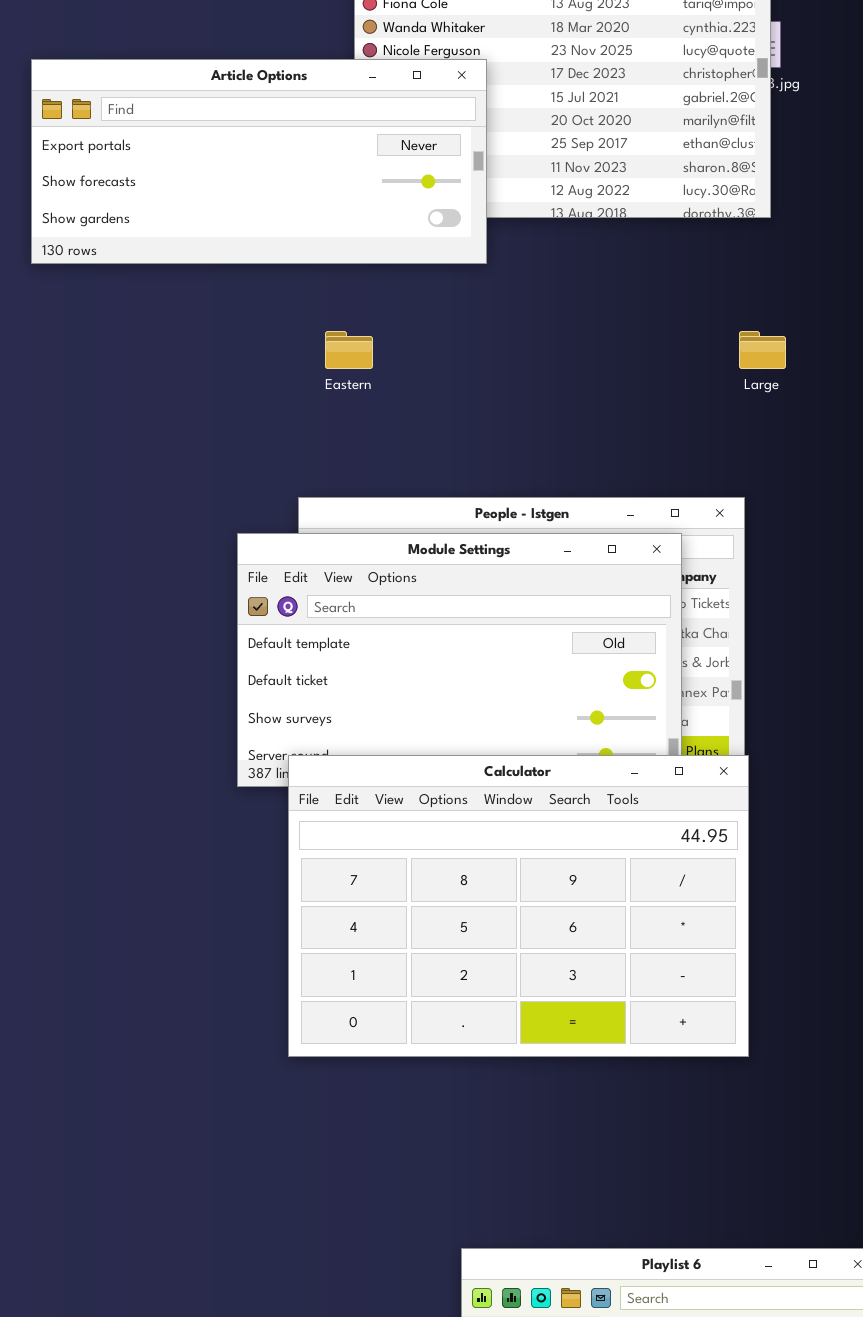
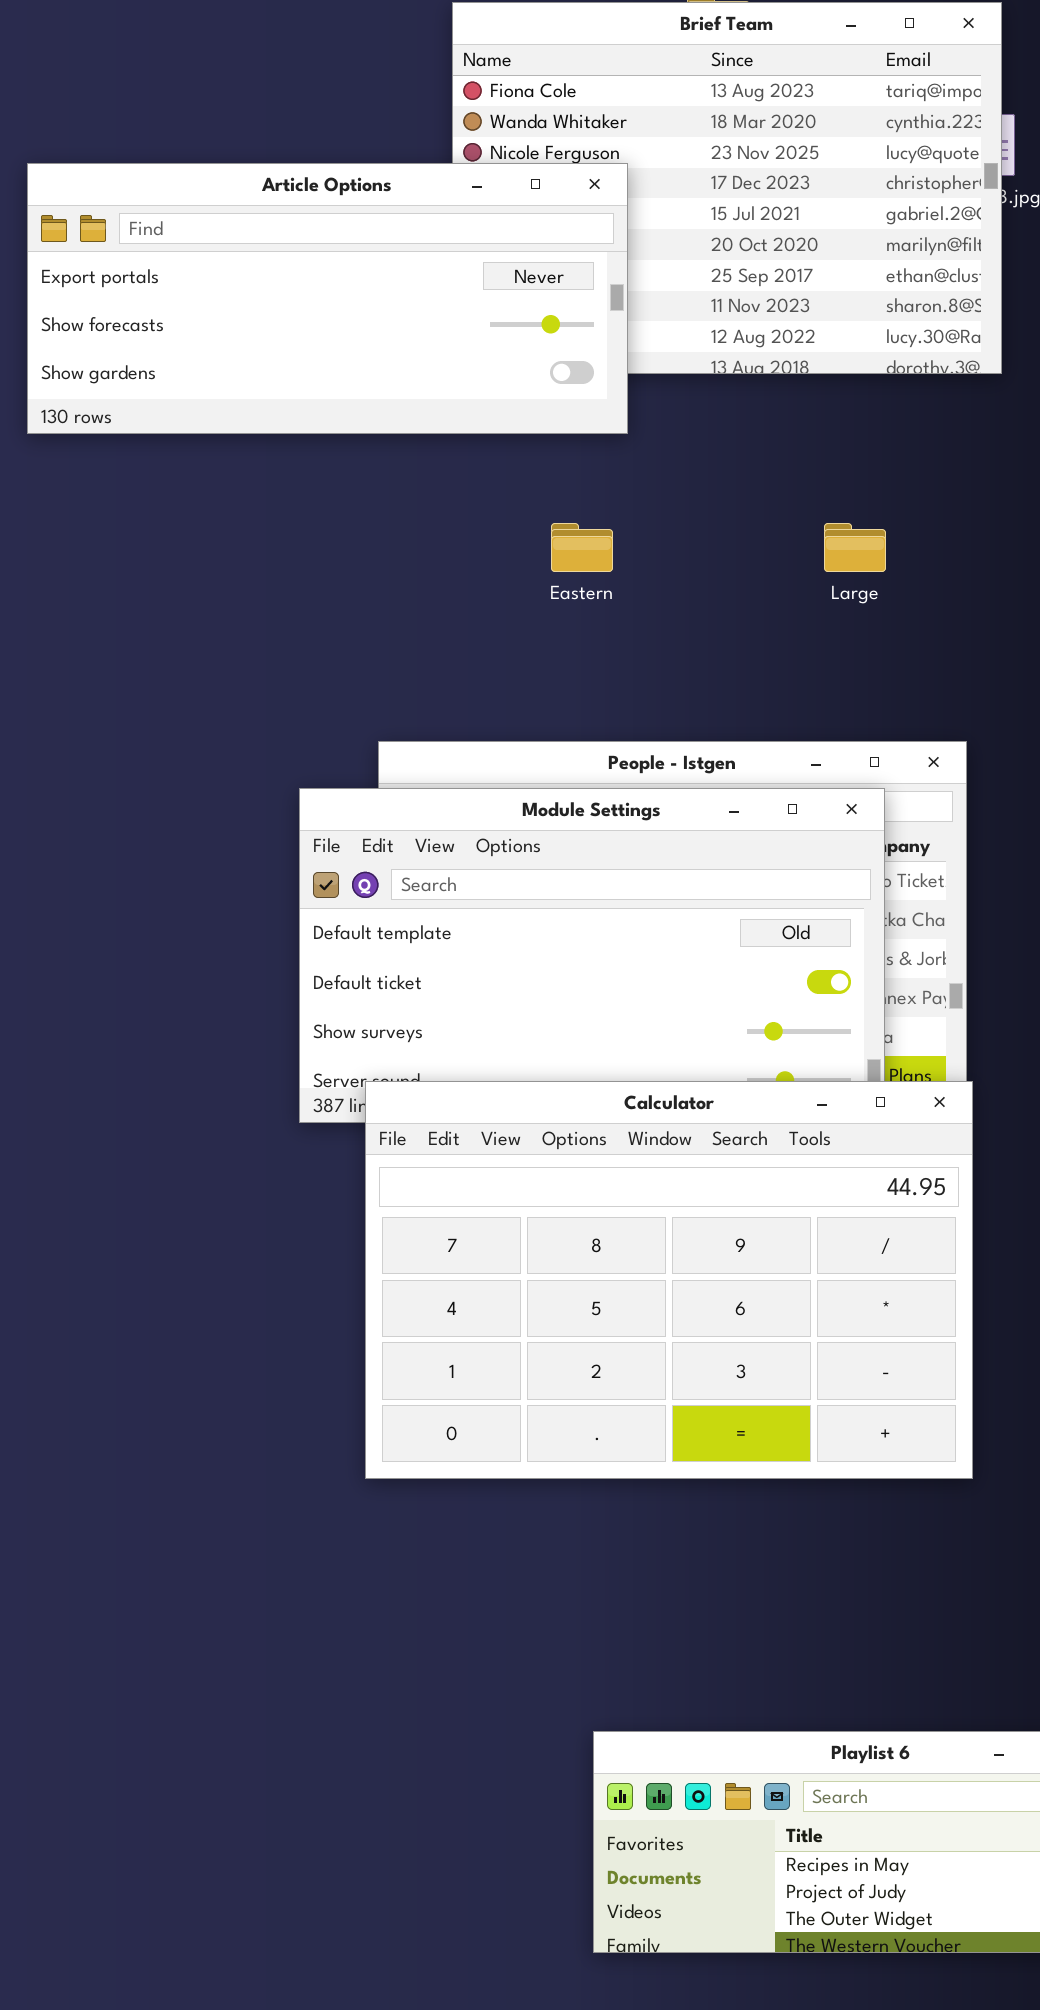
Eastern: [325,331,373,369] -> [551,523,613,572], moved
Large: [739,331,786,369] -> [824,523,886,572], moved

